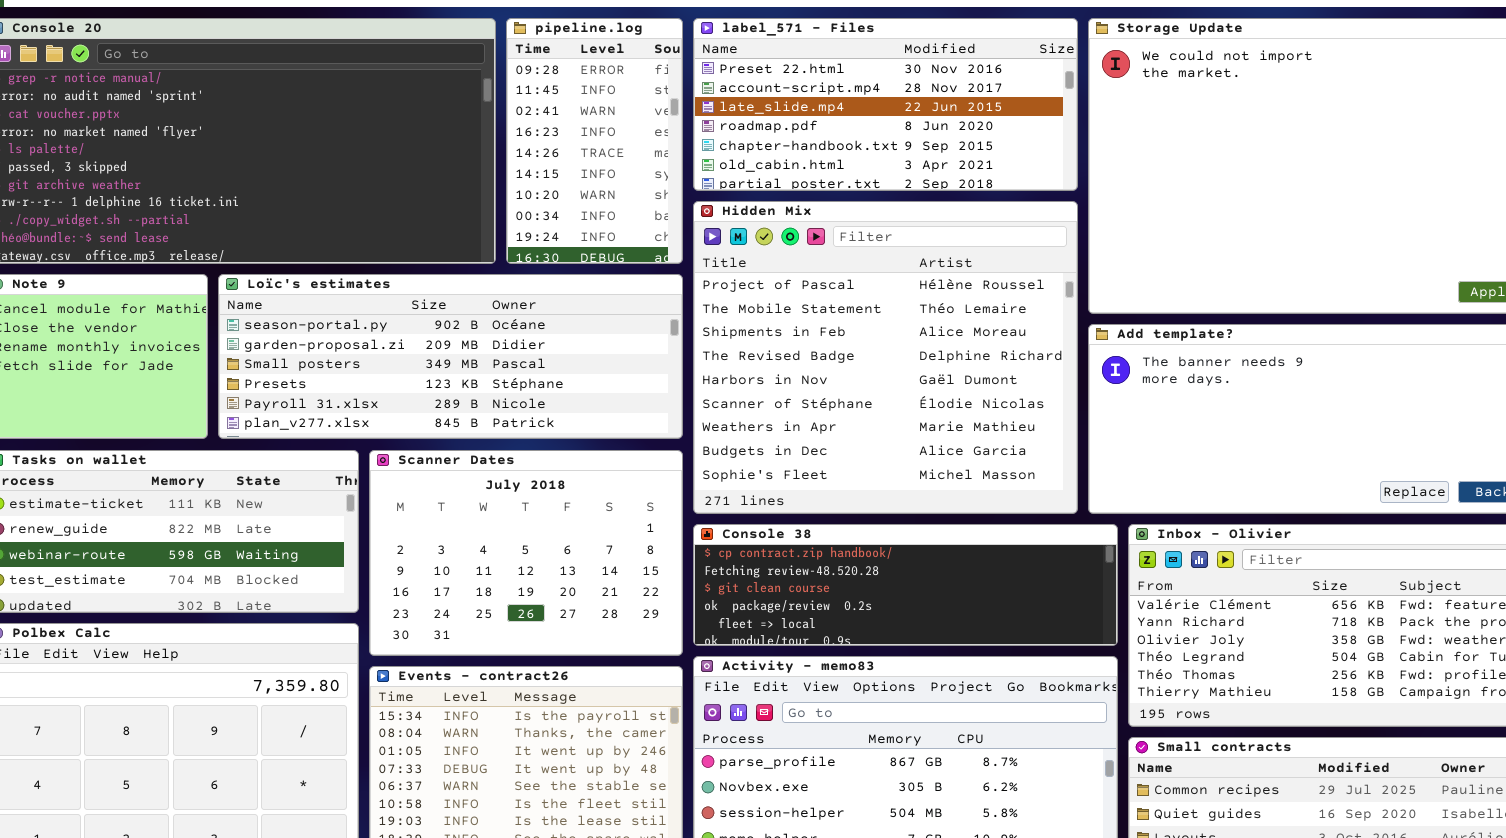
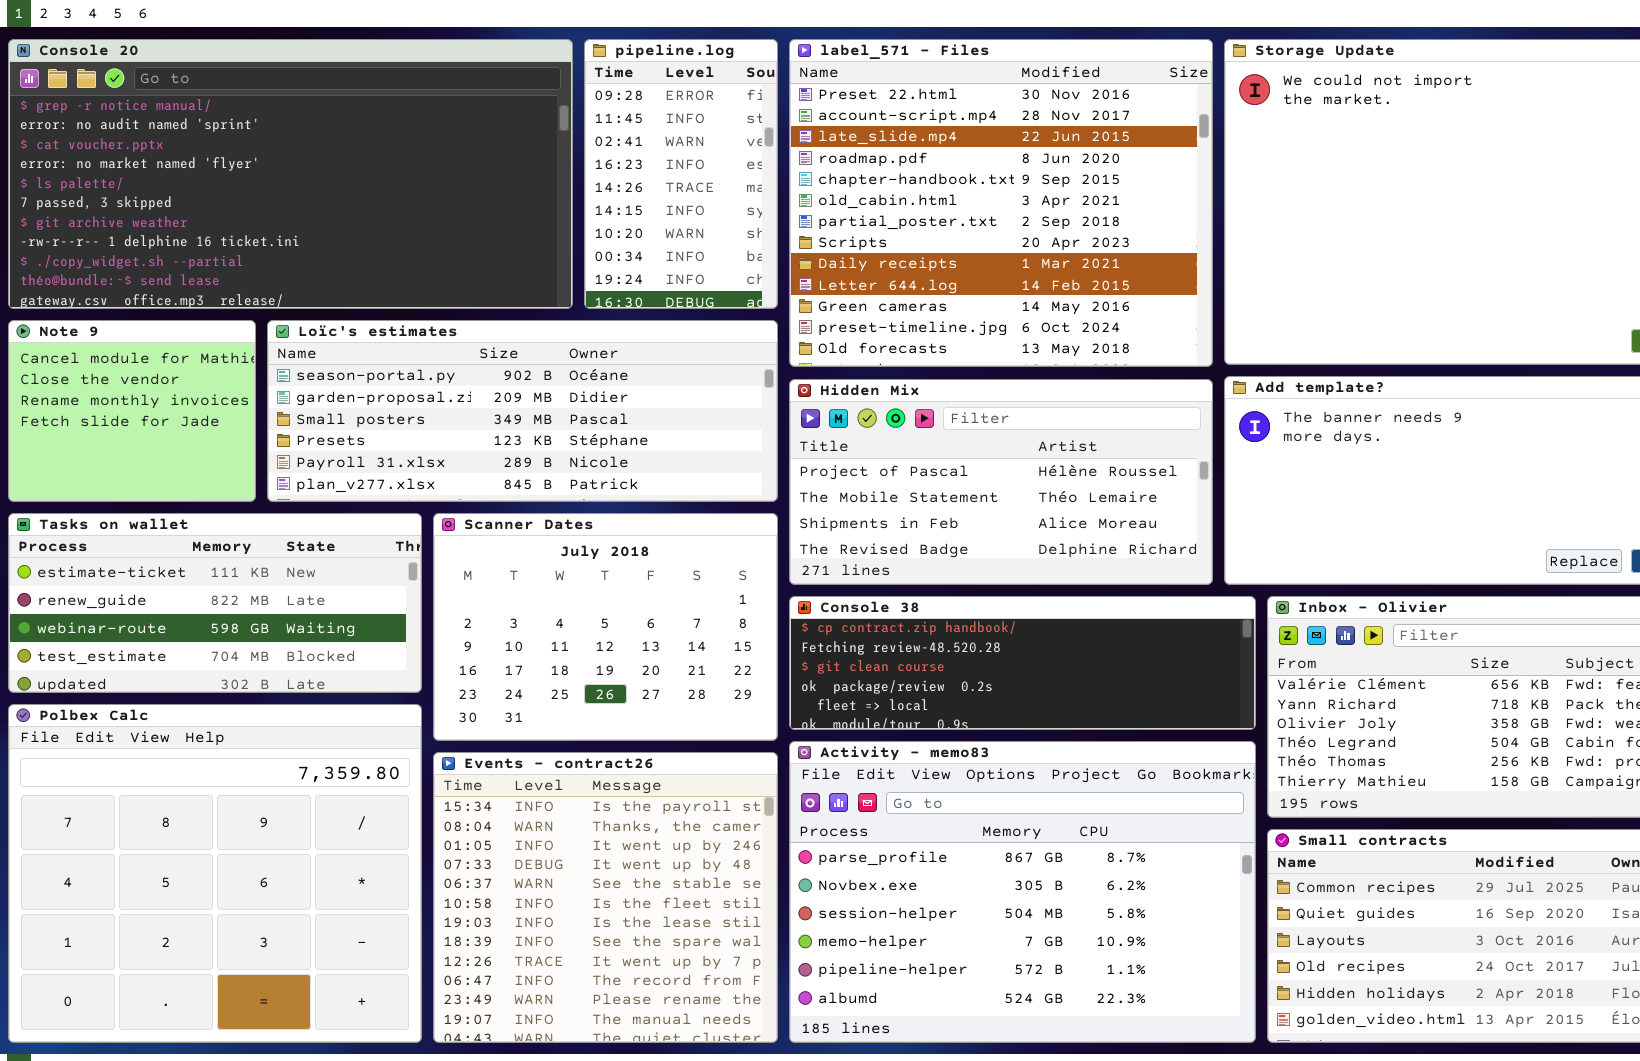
label_571 - Files: [693,18,1078,191] -> [789,39,1213,367], resized
Hidden Mix: [693,201,1078,514] -> [789,379,1213,585], resized

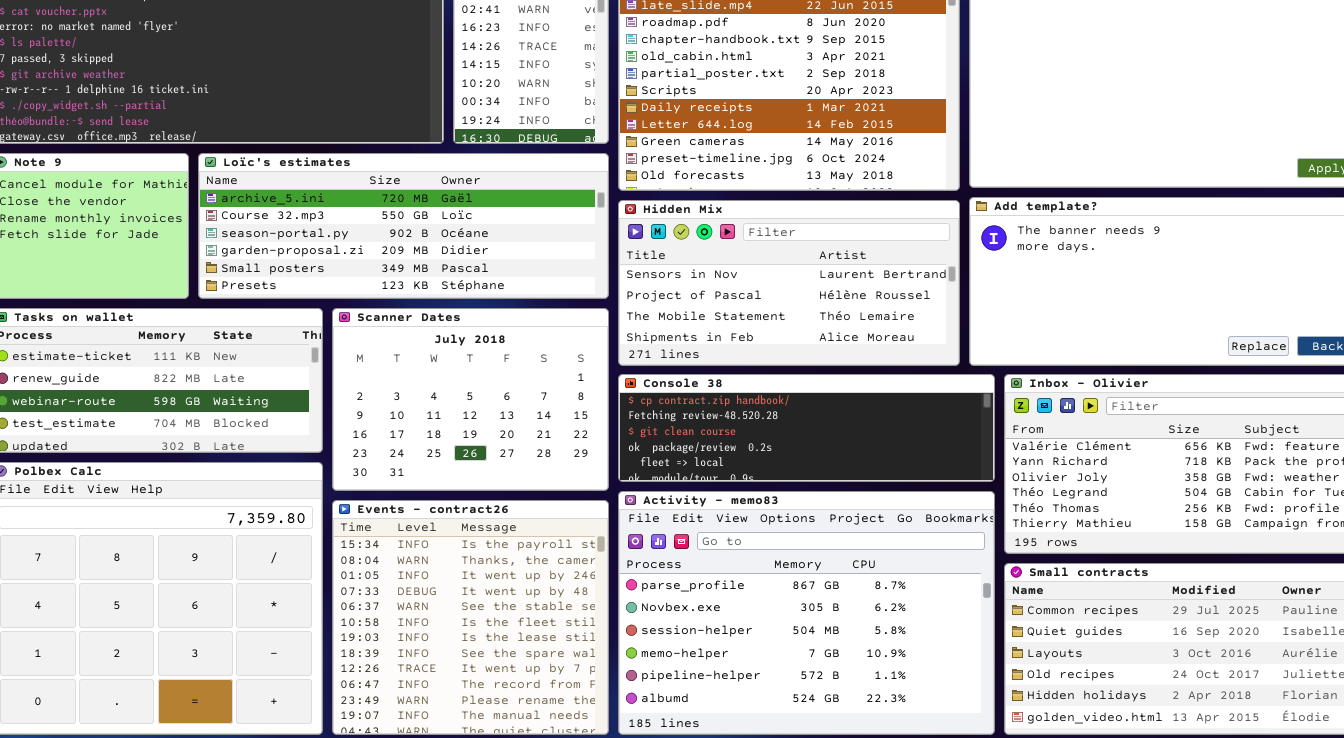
Loïc's estimates: [267,320,778,502] -> [198,153,609,299], scrolled up 2 rows
Hidden Mix: [789,379,1213,585] -> [618,200,960,366], scrolled up 1 row

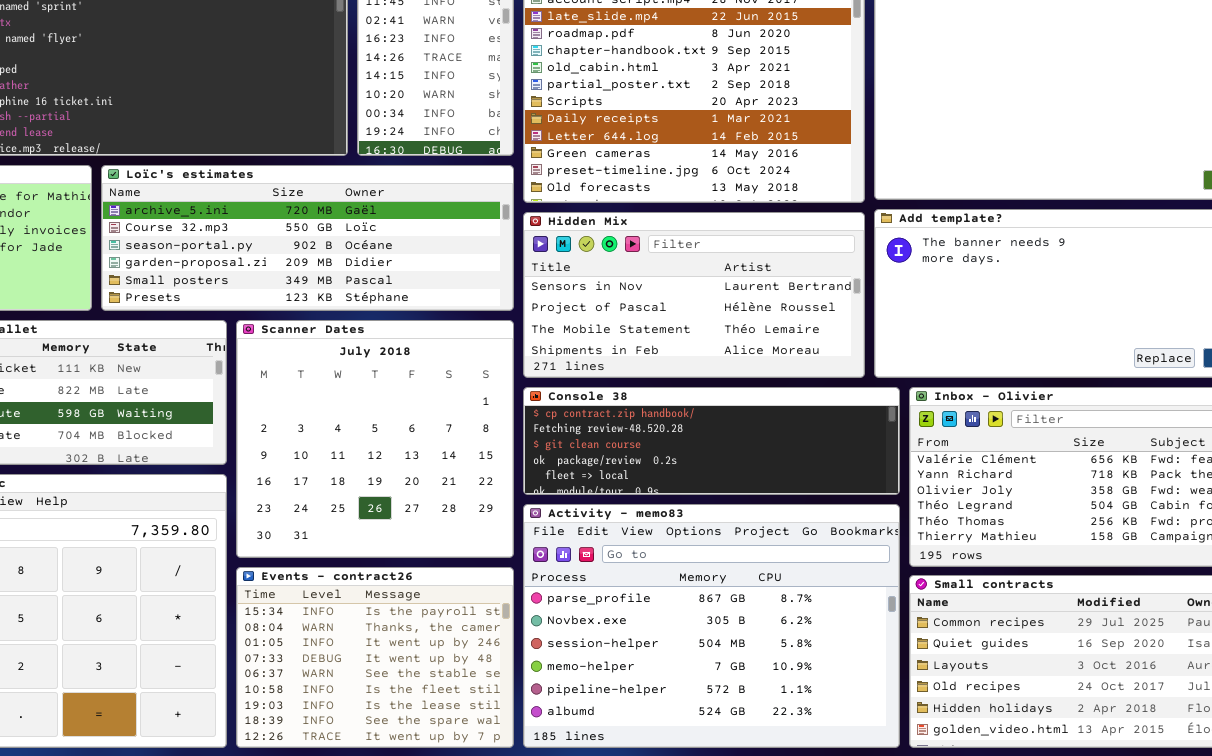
Scanner Dates: [332,308,609,491] -> [236,320,514,558], resized
Events - contract26: [332,500,609,735] -> [236,567,514,748], resized

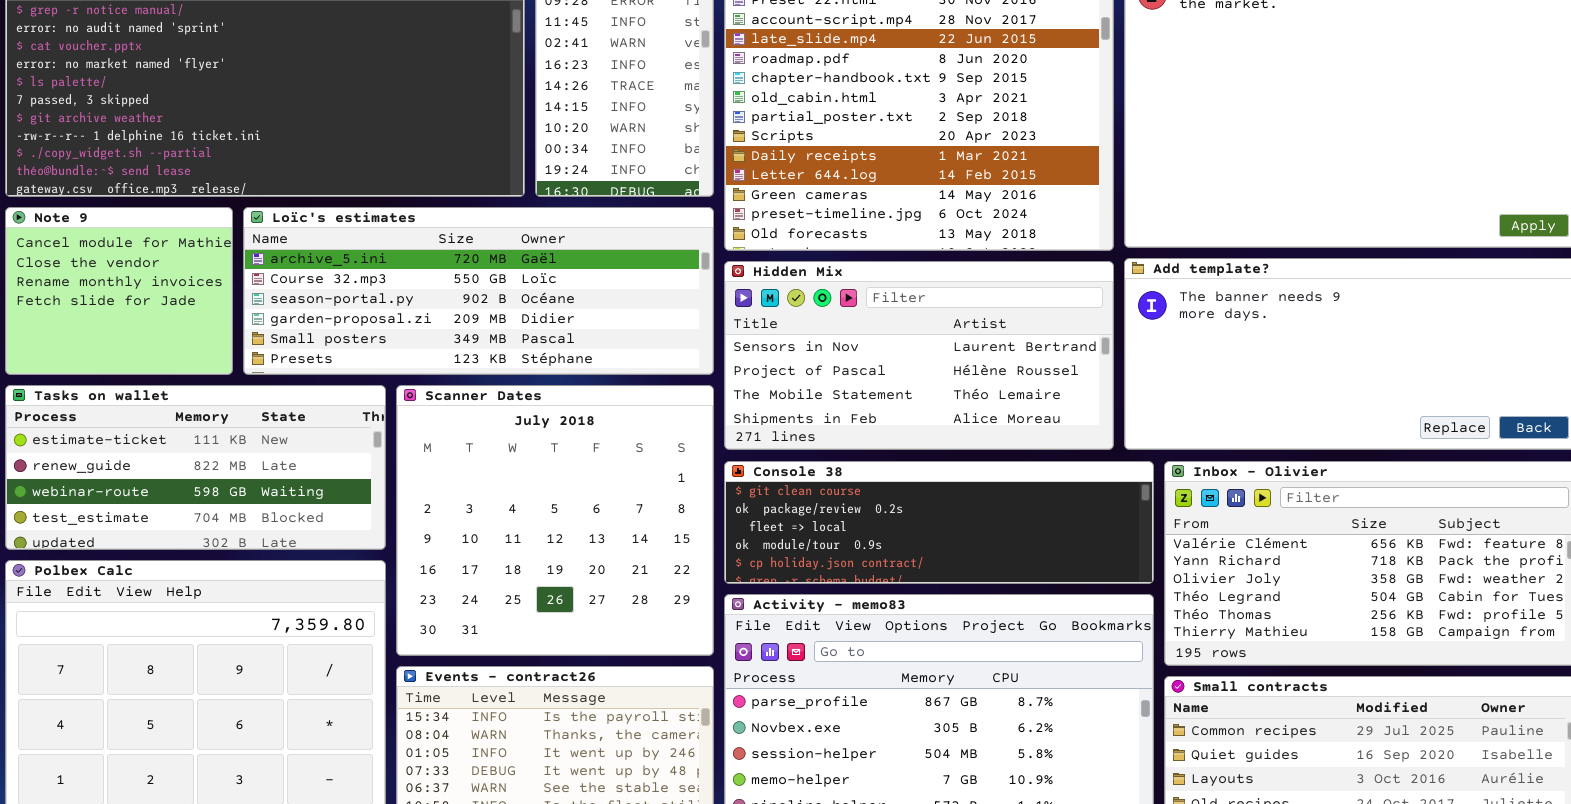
Console 38: [523,387,900,495] -> [724,461,1154,584], scrolled down 2 rows

